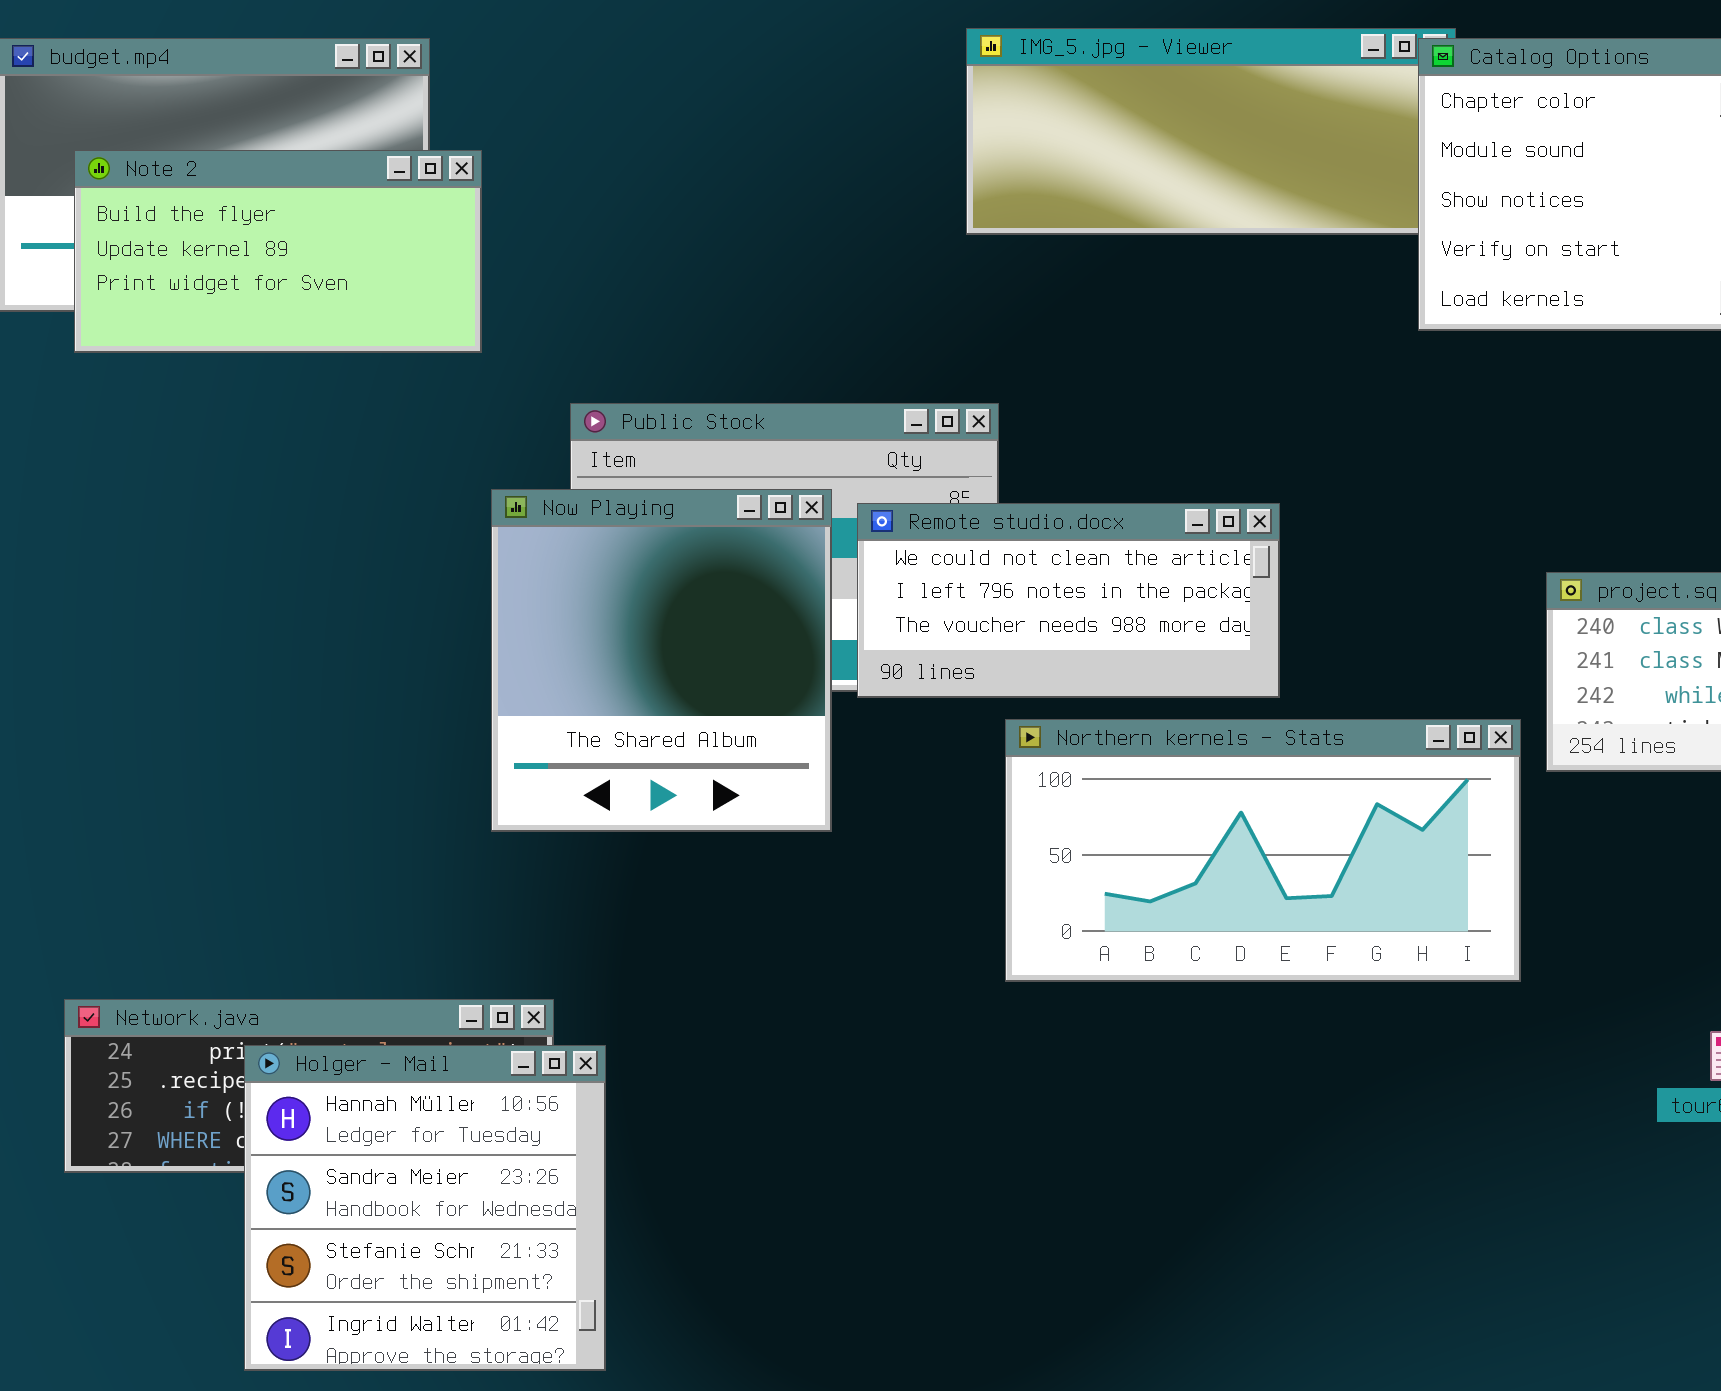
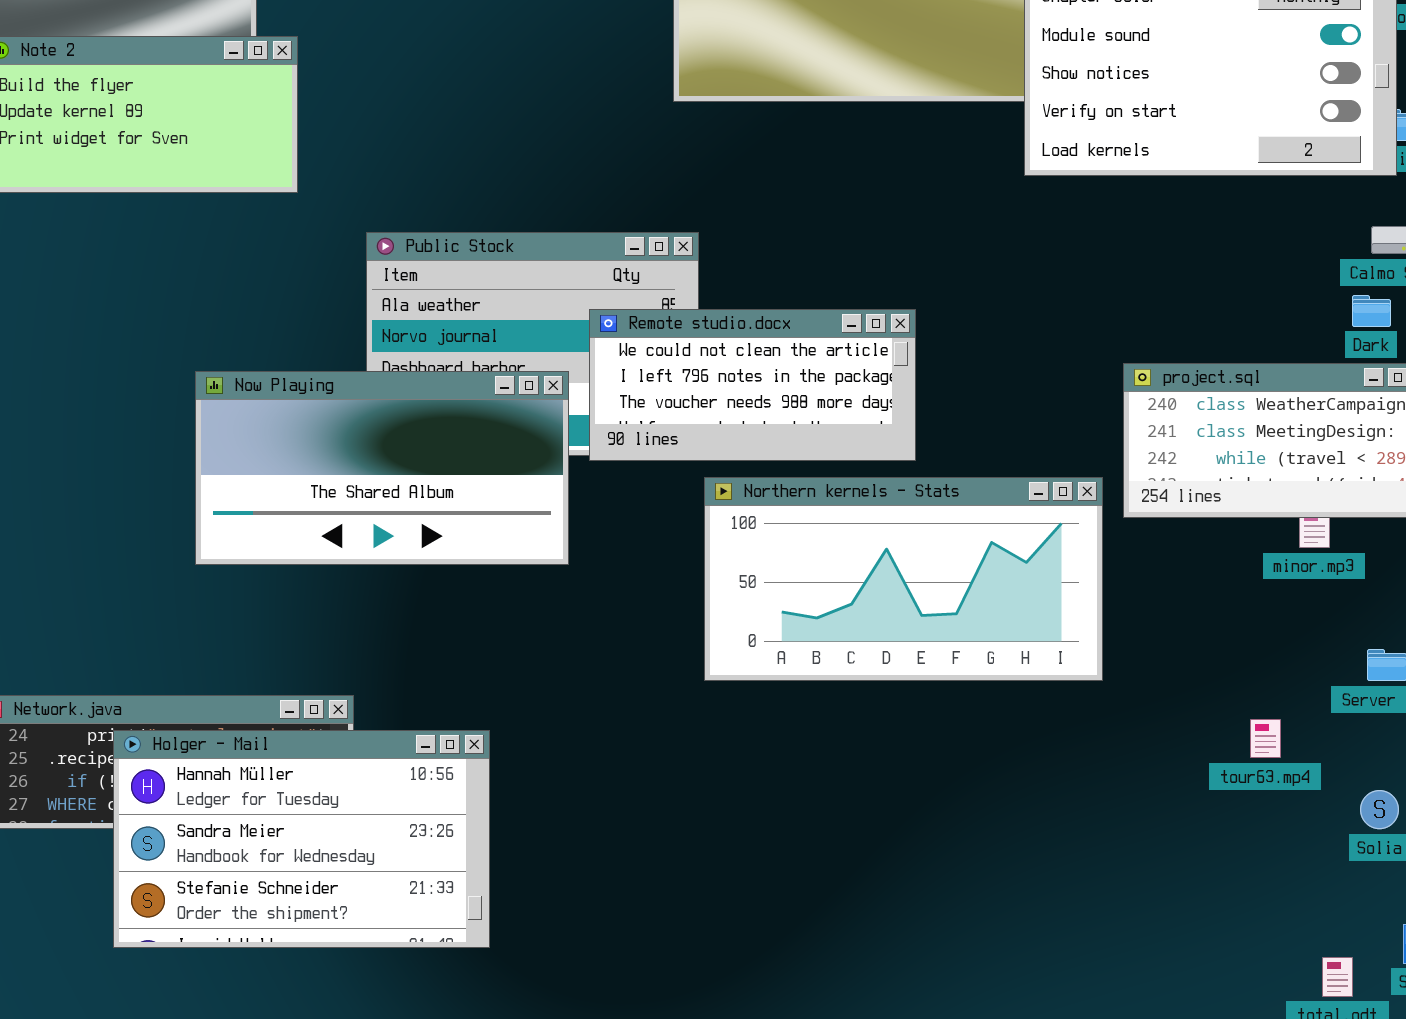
Now Playing: [491,489,832,832] -> [195,371,569,565], resized
Holger - Mail: [244,1045,606,1371] -> [113,730,490,948], resized

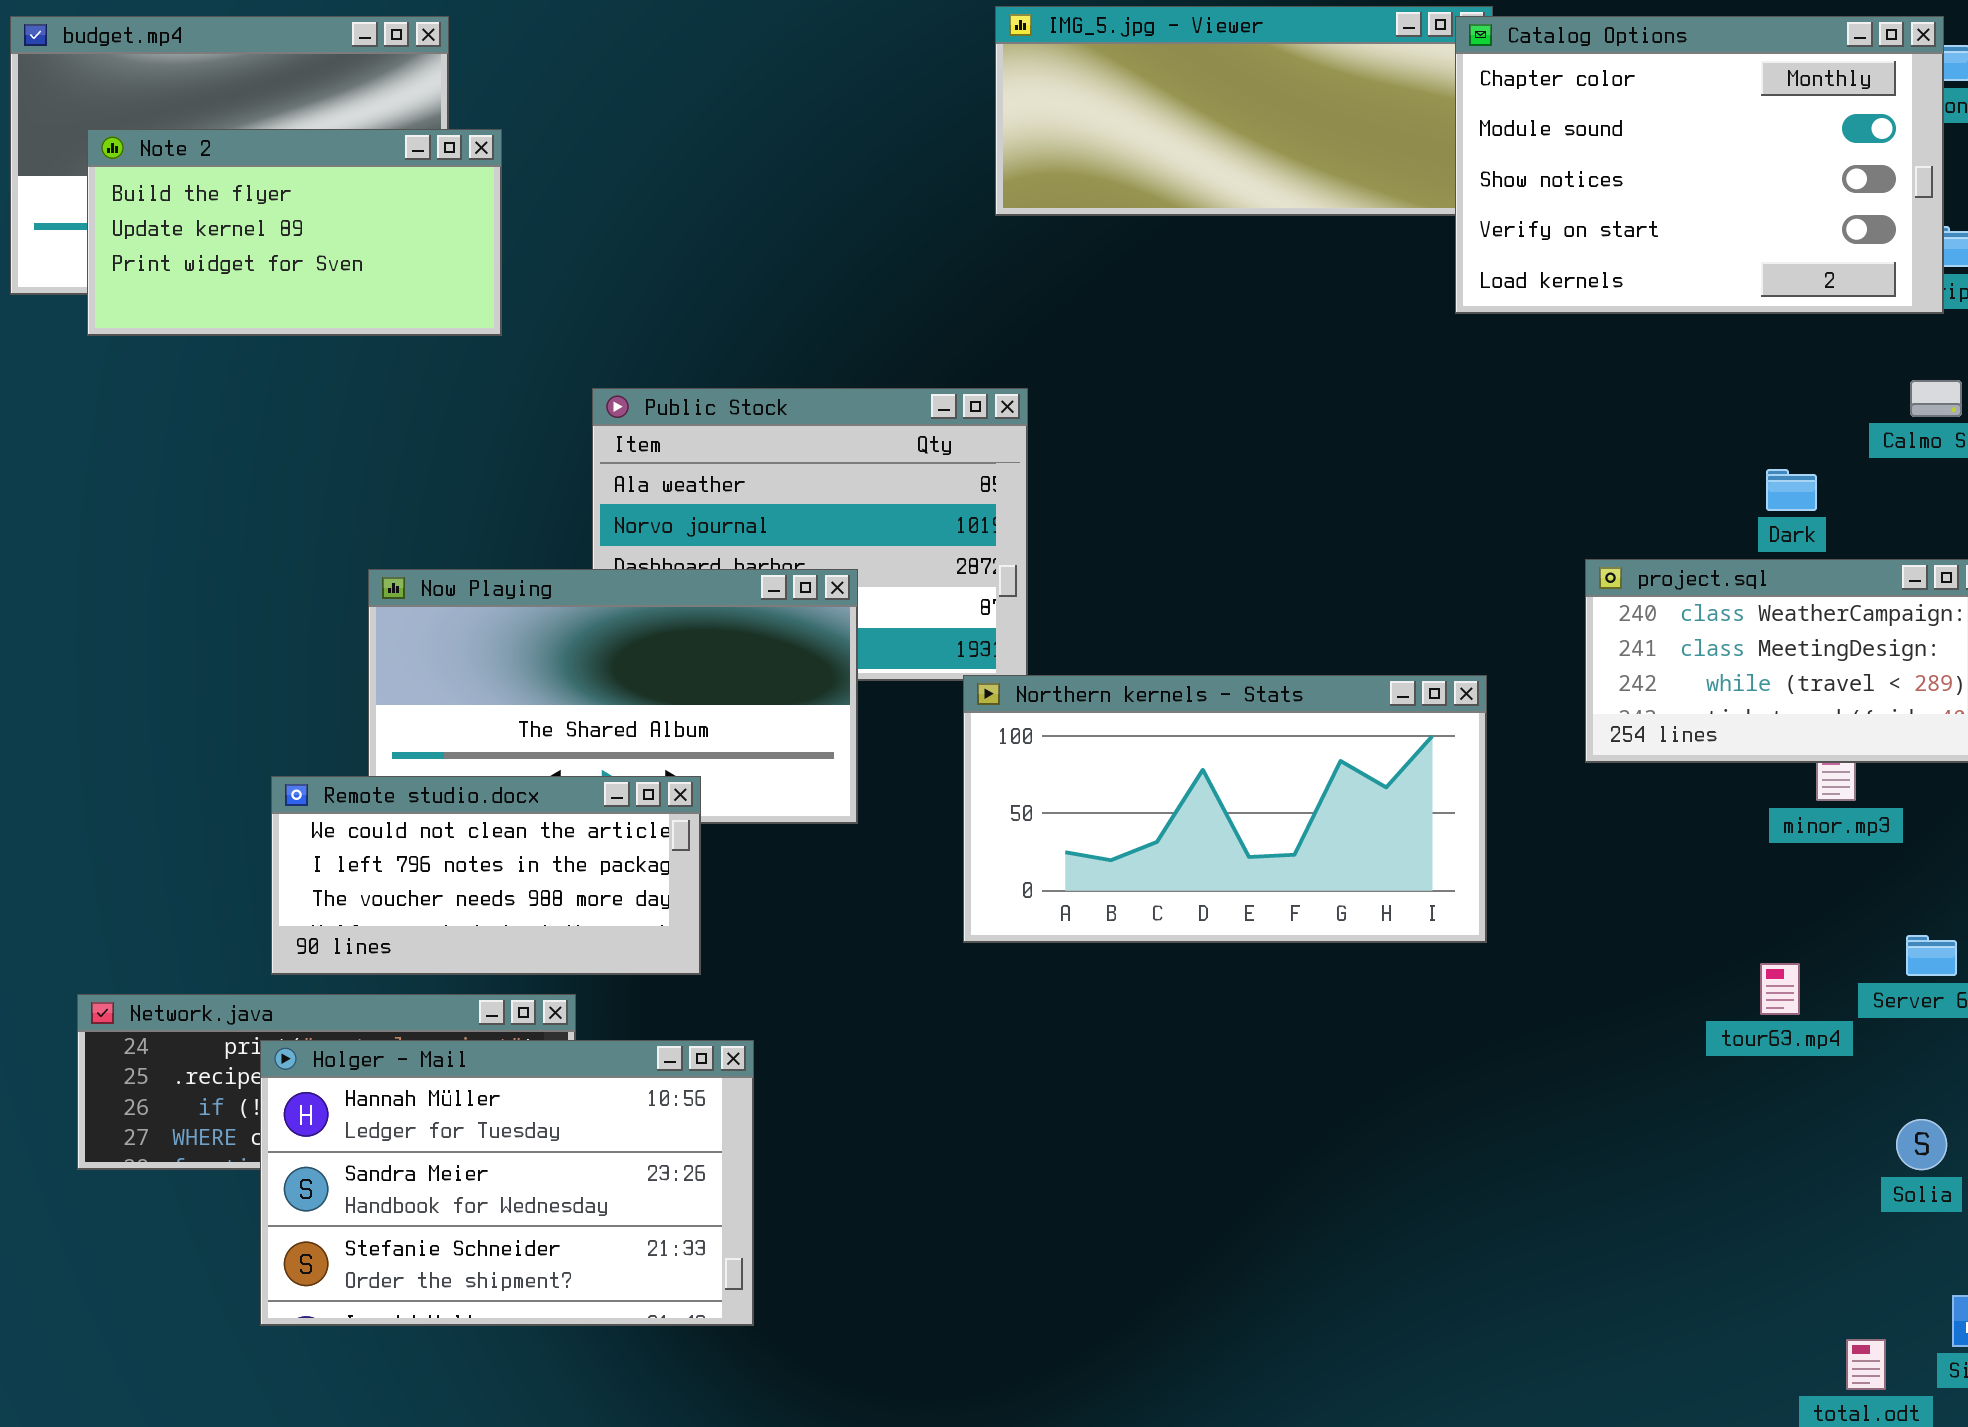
Dark: [1352,295,1391,327] -> [1766,469,1817,511], moved
Remote studio.docx: [589,309,916,461] -> [271,776,701,975], moved
Northern kernels - Stats: [704,477,1103,681] -> [963,675,1487,943], moved
tour63.mp4: [1250,719,1281,758] -> [1760,963,1800,1015], moved

